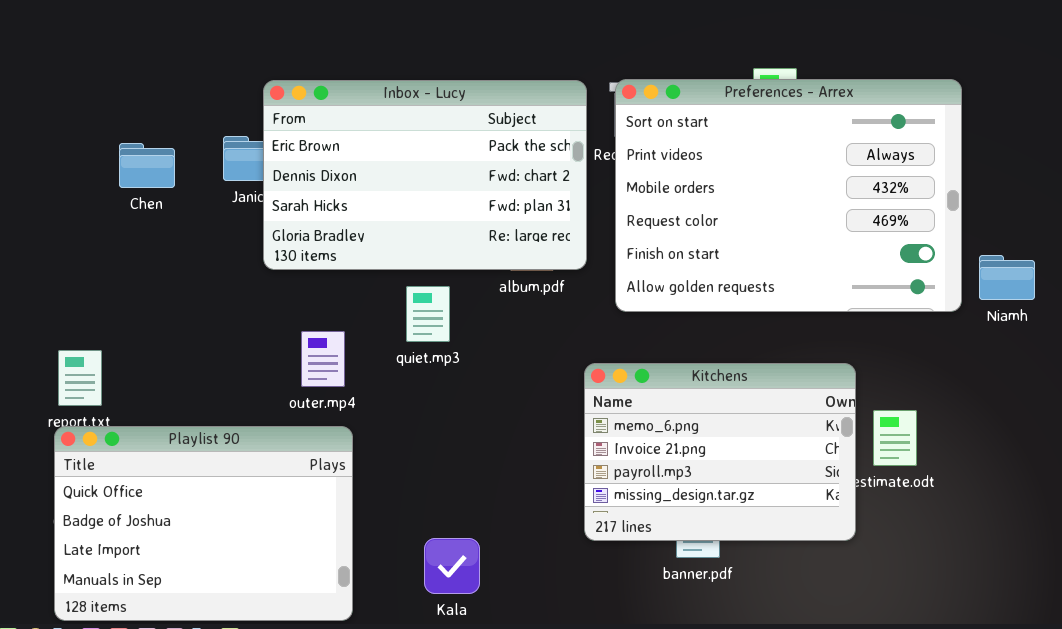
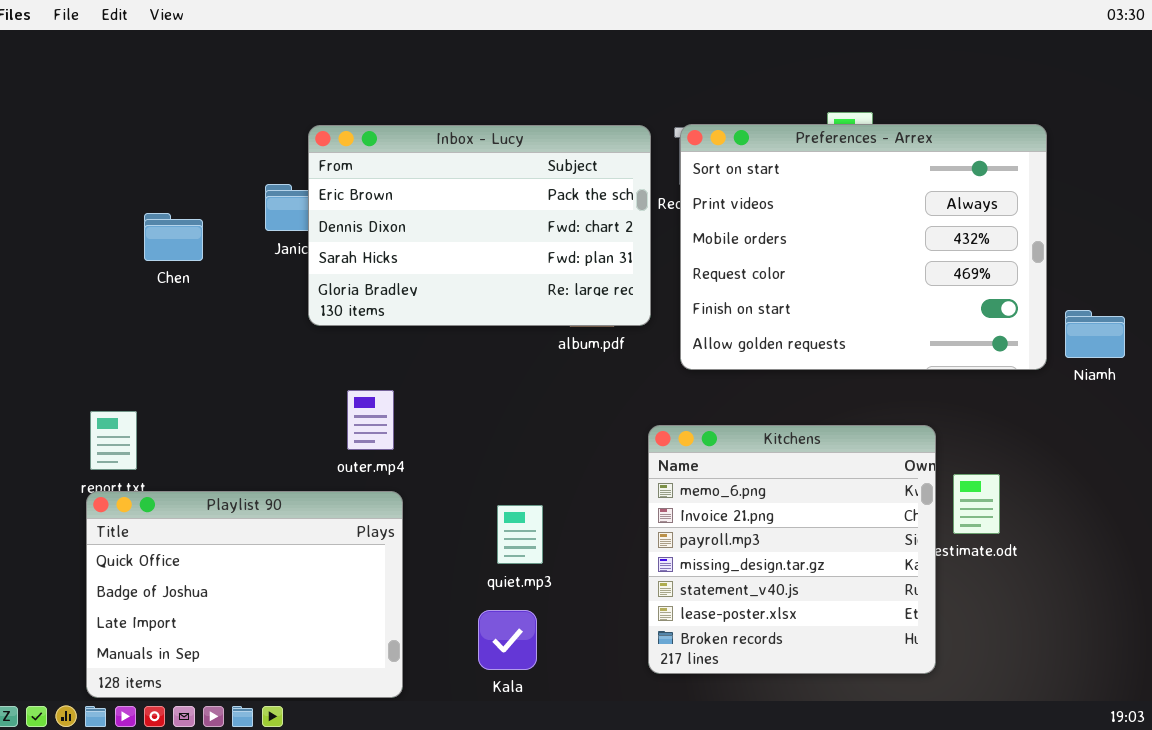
Chen: [119,143,175,188] -> [144,213,203,261], moved
quiet.mp3: [406,286,450,342] -> [497,505,543,564], moved
Kitchens: [584,363,856,541] -> [648,425,936,674], resized

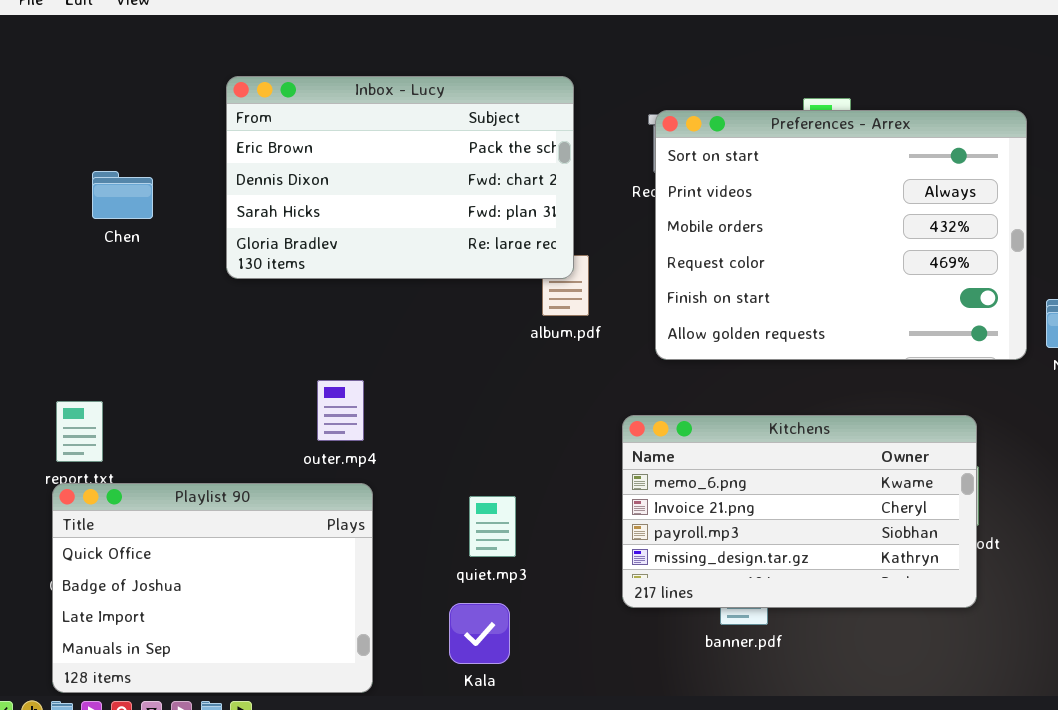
Inbox - Lucy: [308,125,651,326] -> [226,76,574,279], moved
Chen: [144,213,203,261] -> [92,171,153,219], moved
Kitchens: [648,425,936,674] -> [622,415,977,608], resized

